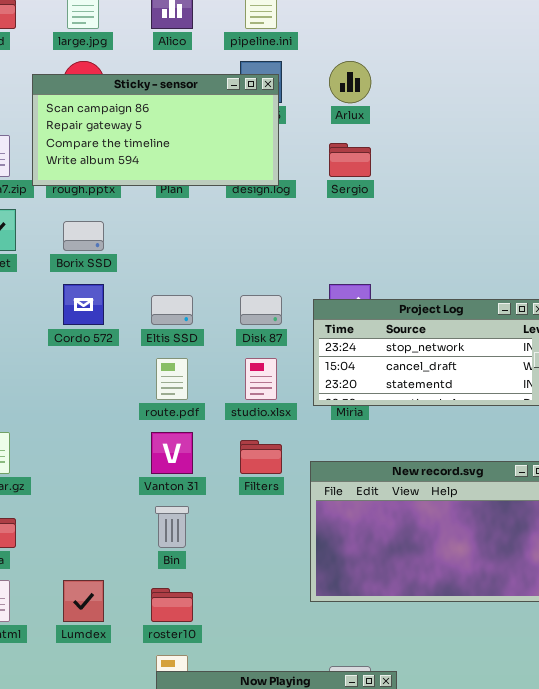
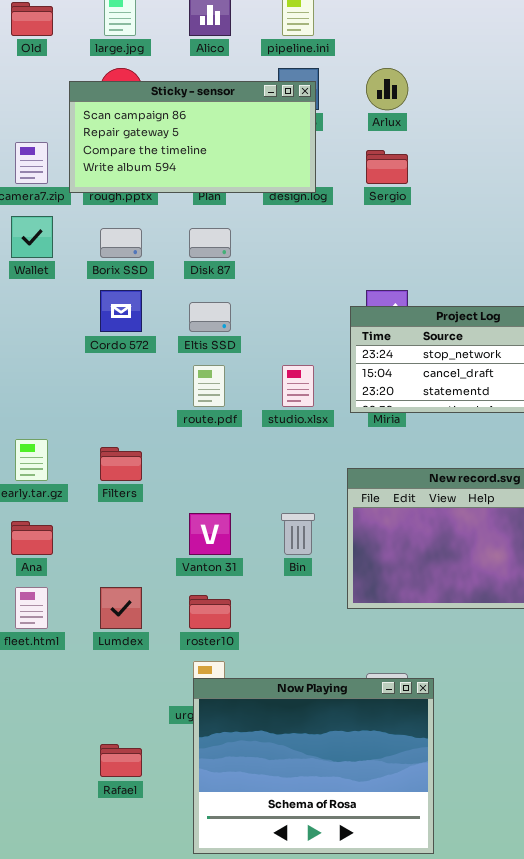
Disk 87: [240,295,282,325] -> [189,228,231,258], moved
Vanton 31: [151,432,193,474] -> [189,513,231,555], moved
Filters: [240,440,282,474] -> [100,447,142,481], moved
Bin: [155,506,189,548] -> [281,513,315,555], moved

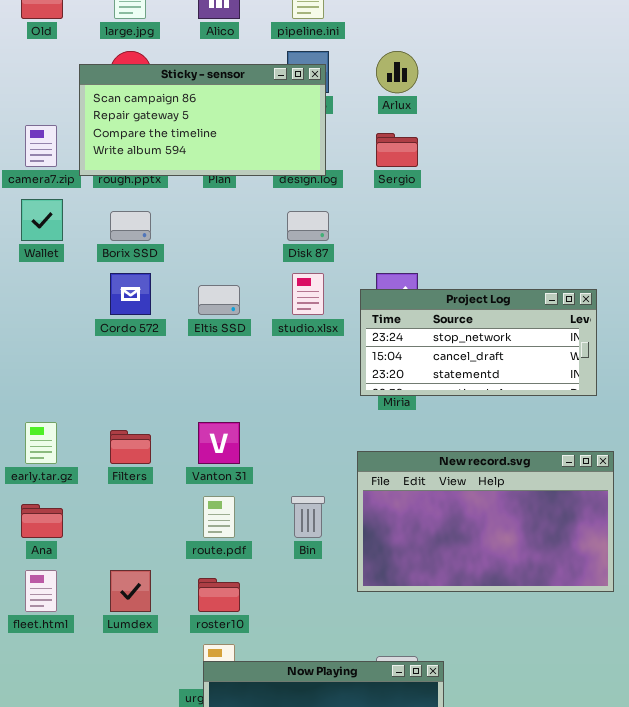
Disk 87: [189,228,231,258] -> [287,211,329,241], moved
route.pdf: [193,365,225,407] -> [203,496,235,538], moved
studio.xlsx: [282,365,314,407] -> [292,273,324,315], moved
Vanton 31: [189,513,231,555] -> [198,422,240,464], moved

